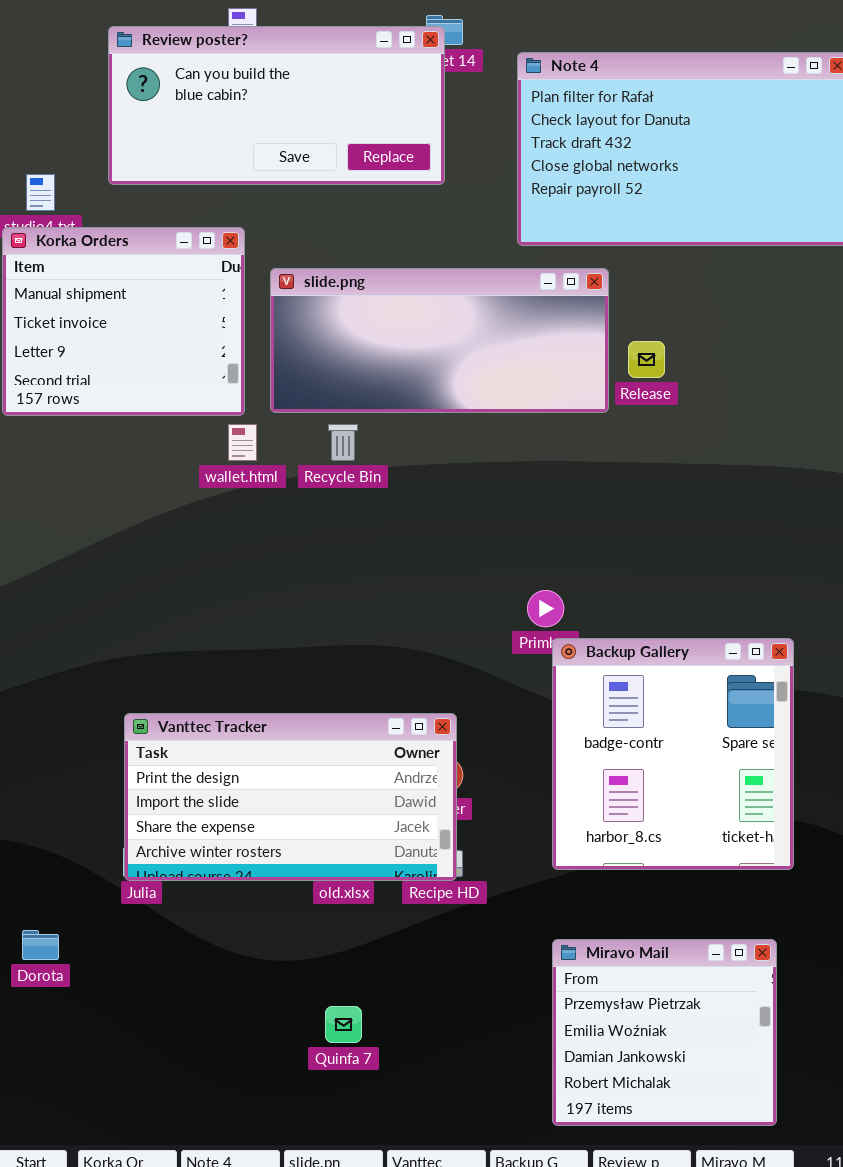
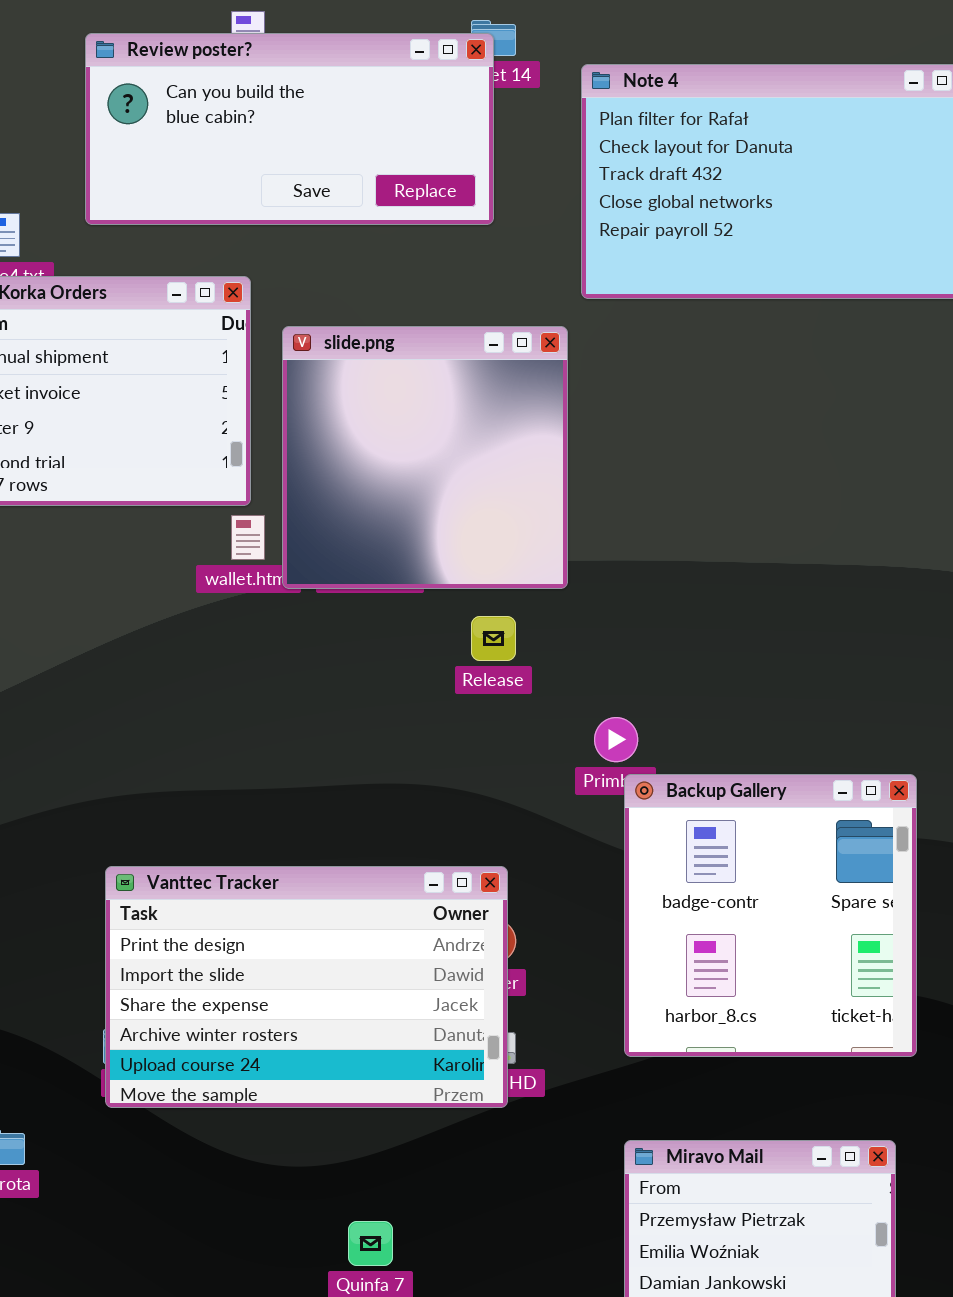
slide.png: [270,268,609,413] -> [282,326,568,589], resized
Release: [628,341,665,378] -> [471,616,516,661], moved
Vanttec Tracker: [124,713,457,881] -> [105,866,508,1108], resized

